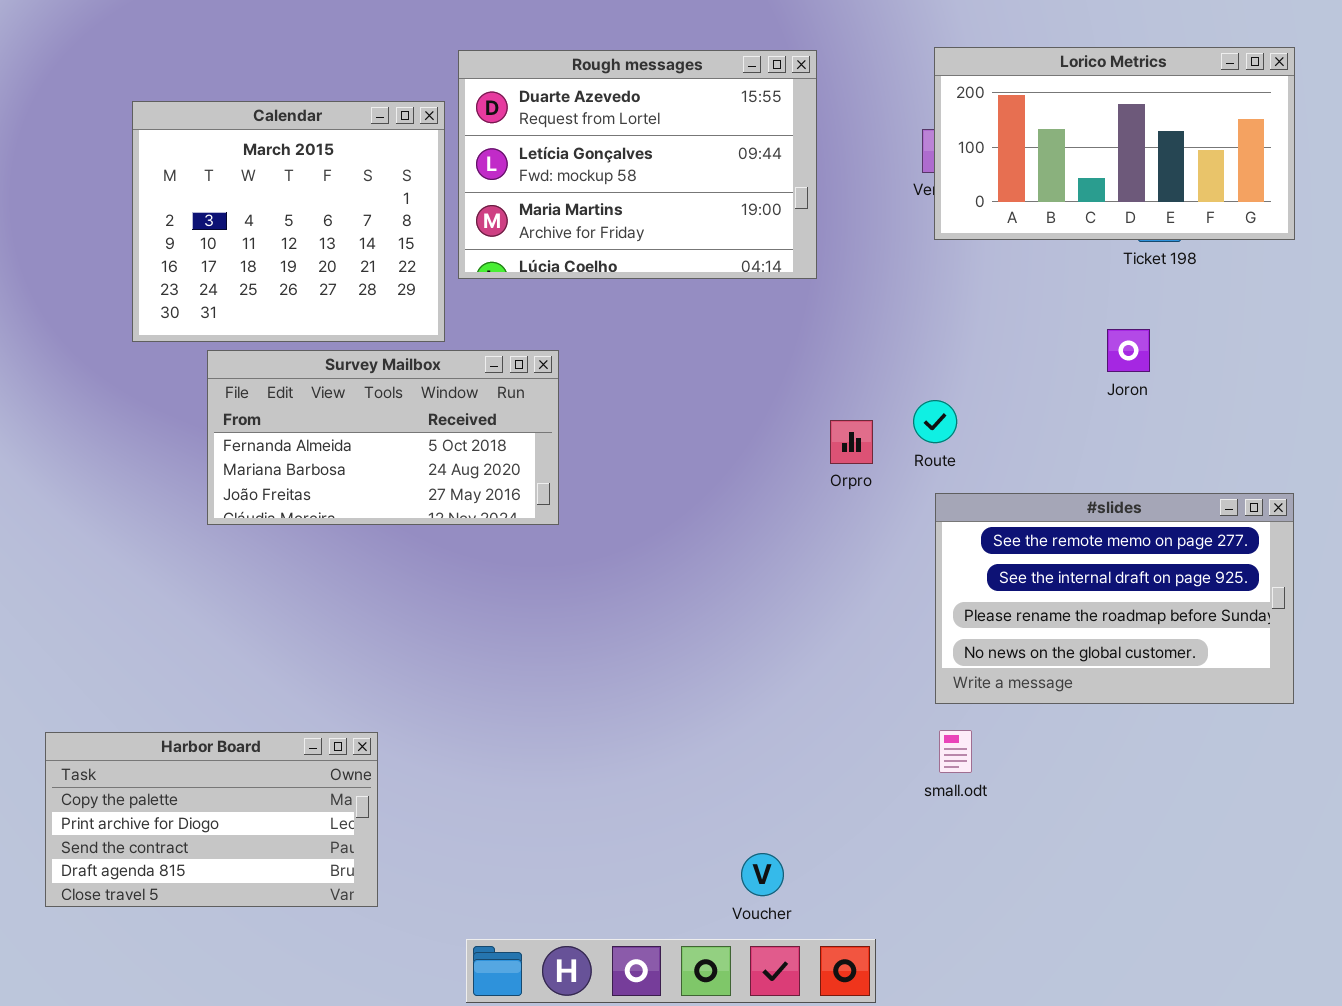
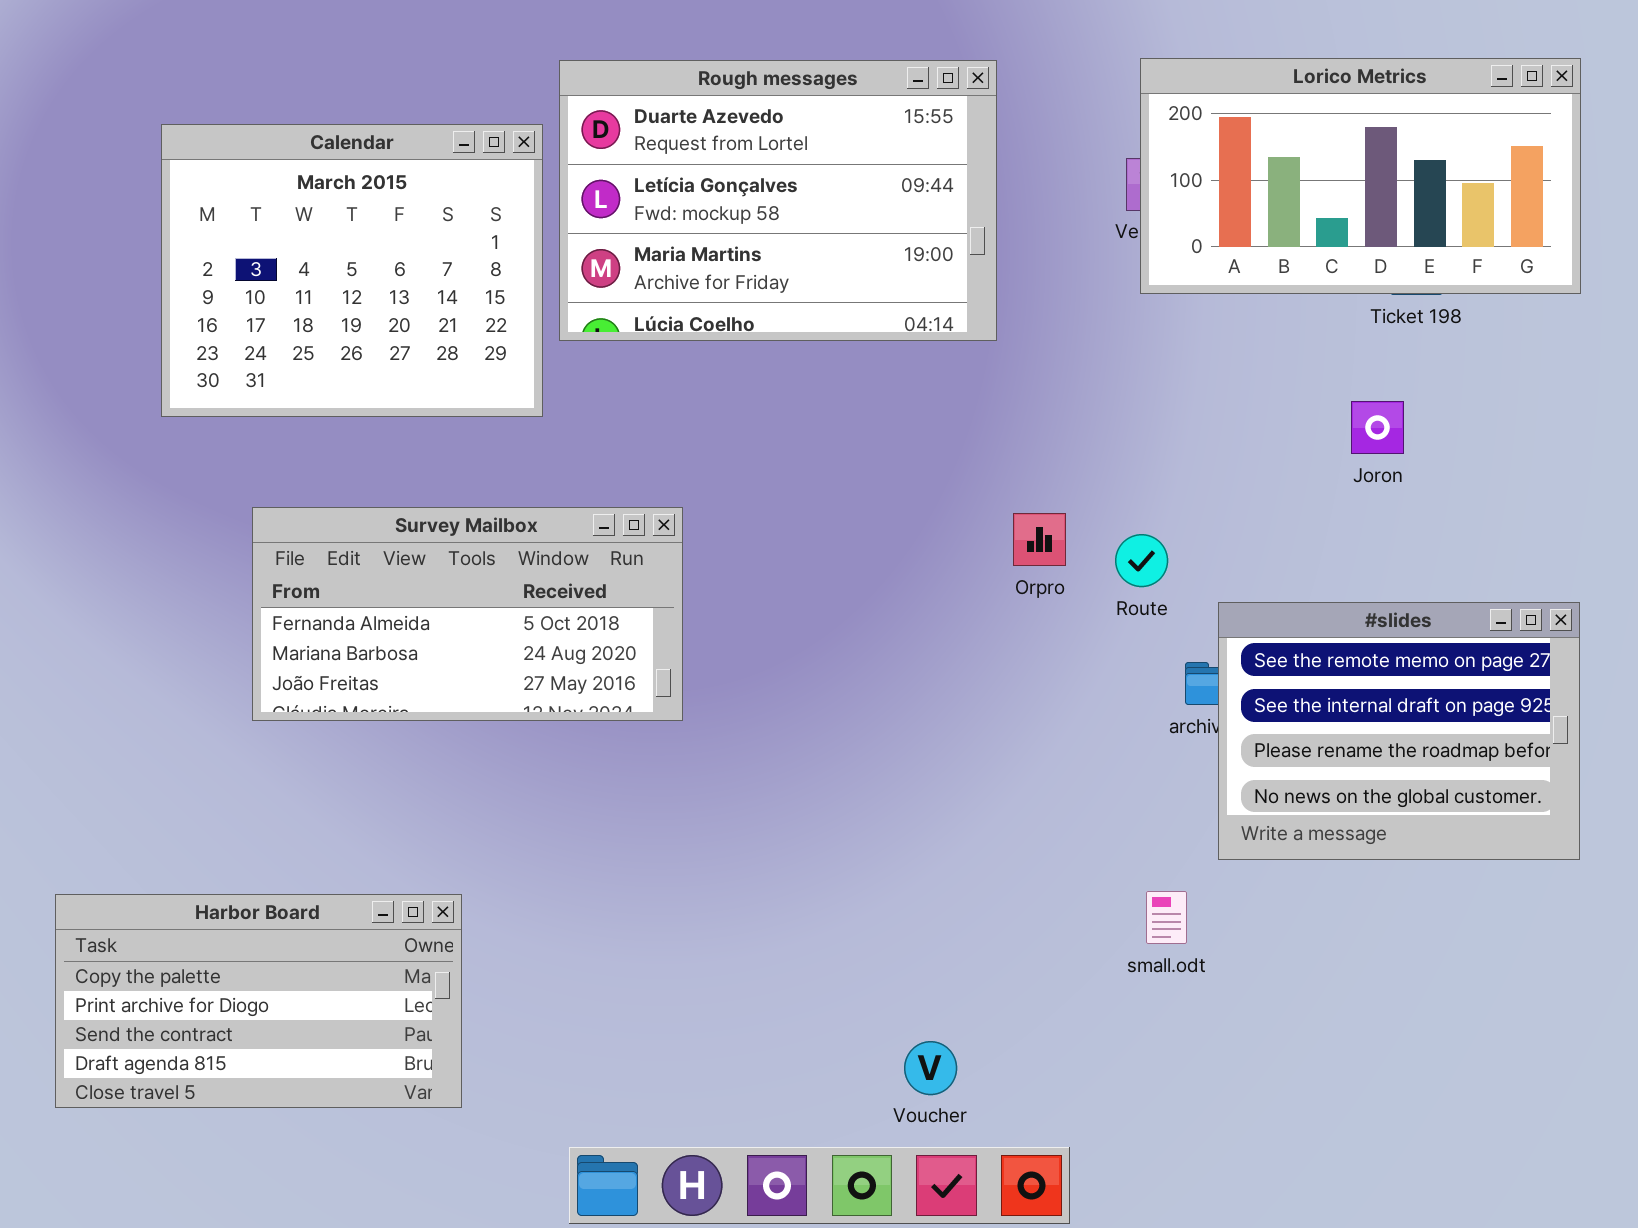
Survey Mailbox: [207,350,559,525] -> [252,507,683,721], moved
Route: [913,400,957,443] -> [1115,534,1168,587], moved
#slides: [935,493,1294,704] -> [1218,602,1580,860], resized

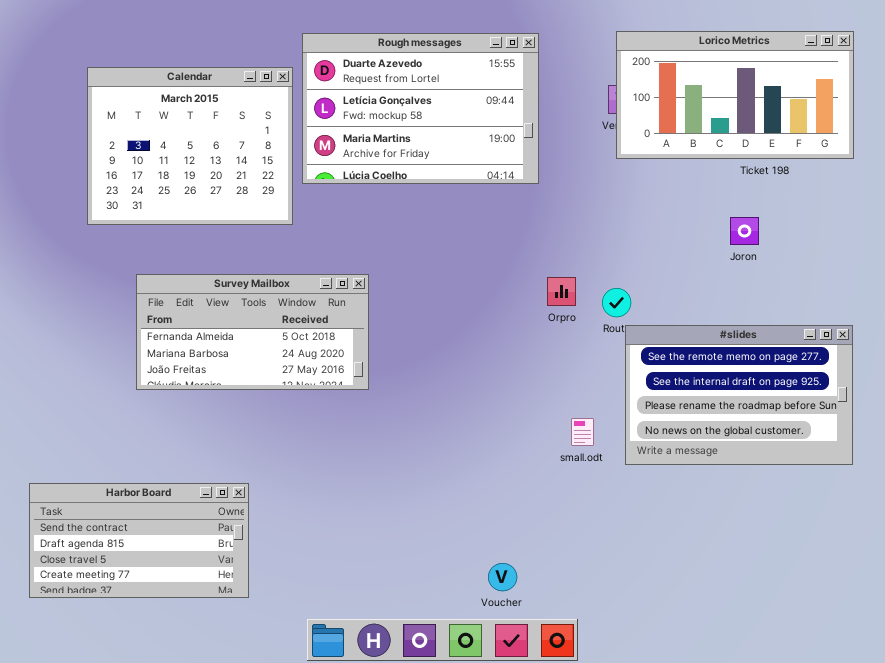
#slides: [1218,602,1580,860] -> [625,325,853,465], resized
small.odt: [1146,891,1187,944] -> [571,418,594,446], moved
Harbor Board: [55,894,462,1108] -> [29,483,249,598], scrolled down 2 rows

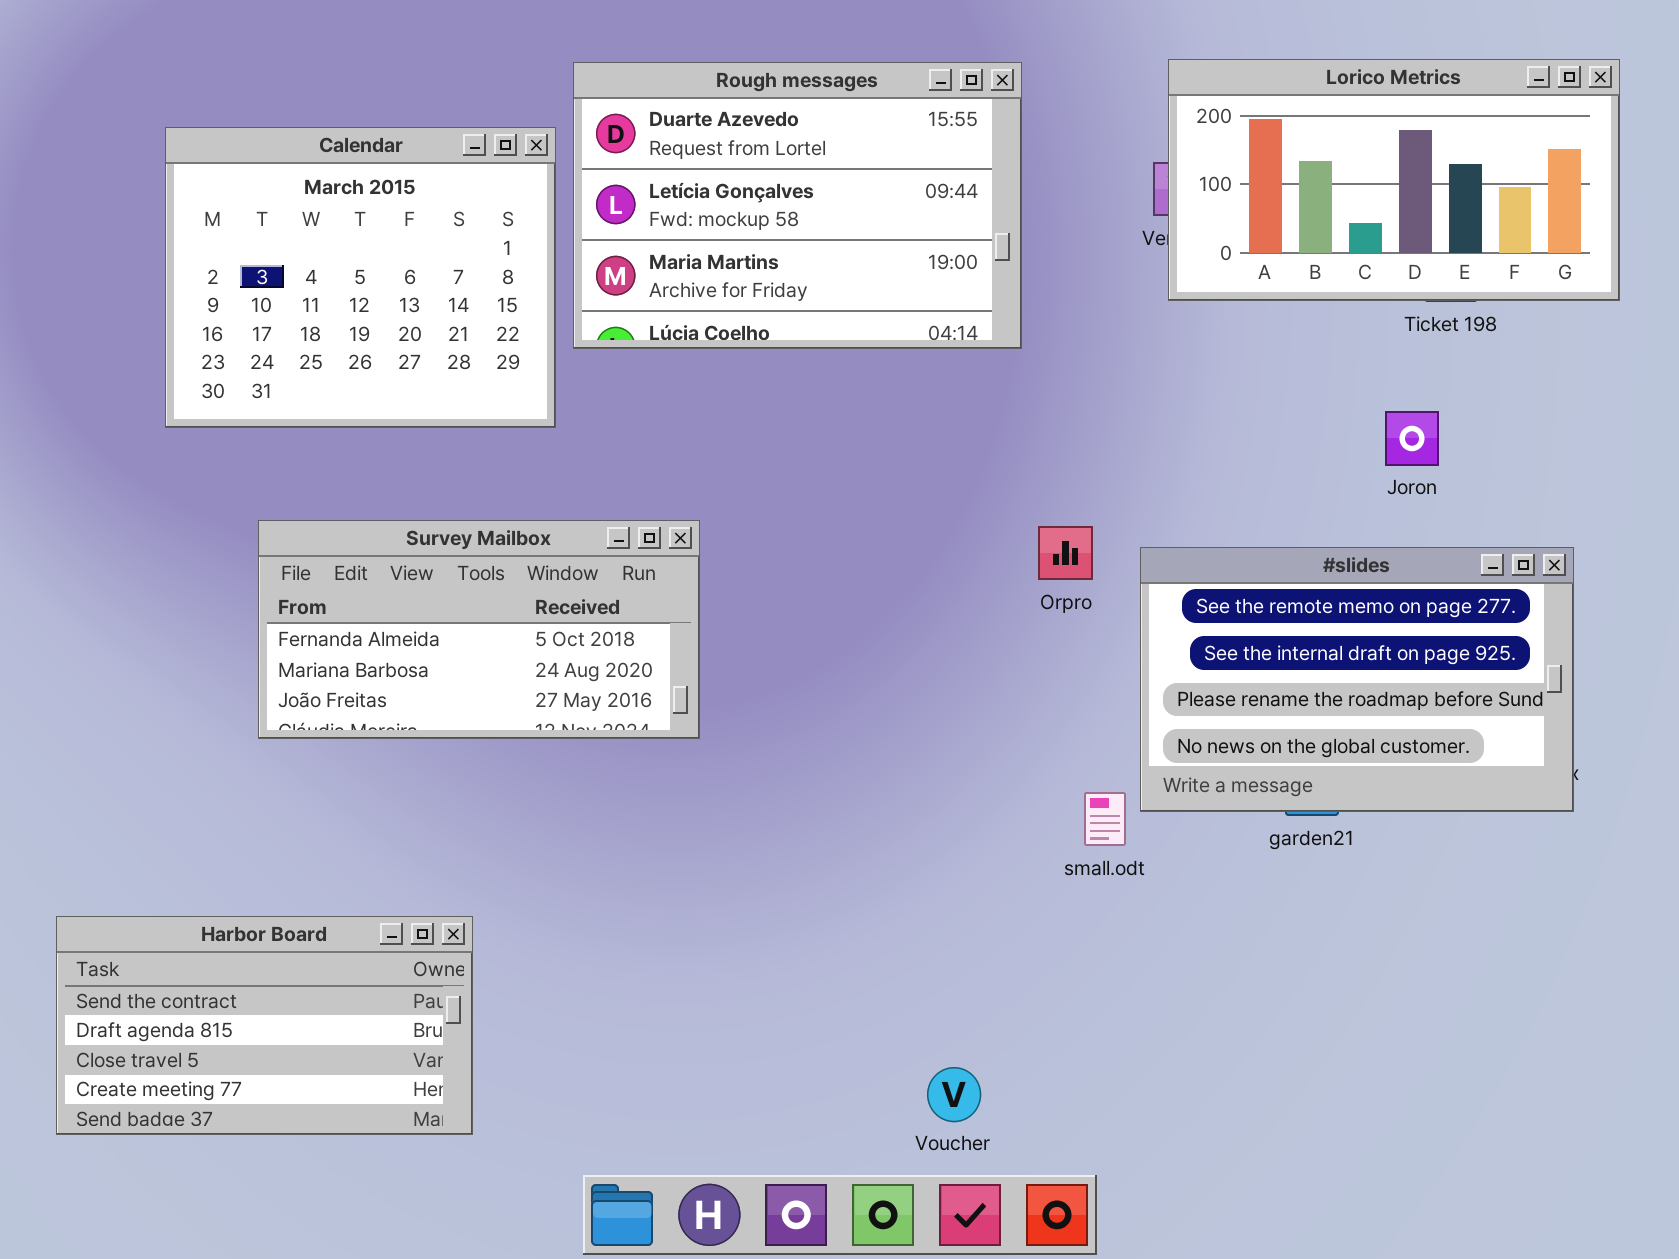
#slides: [625,325,853,465] -> [1140,547,1574,812], moved

